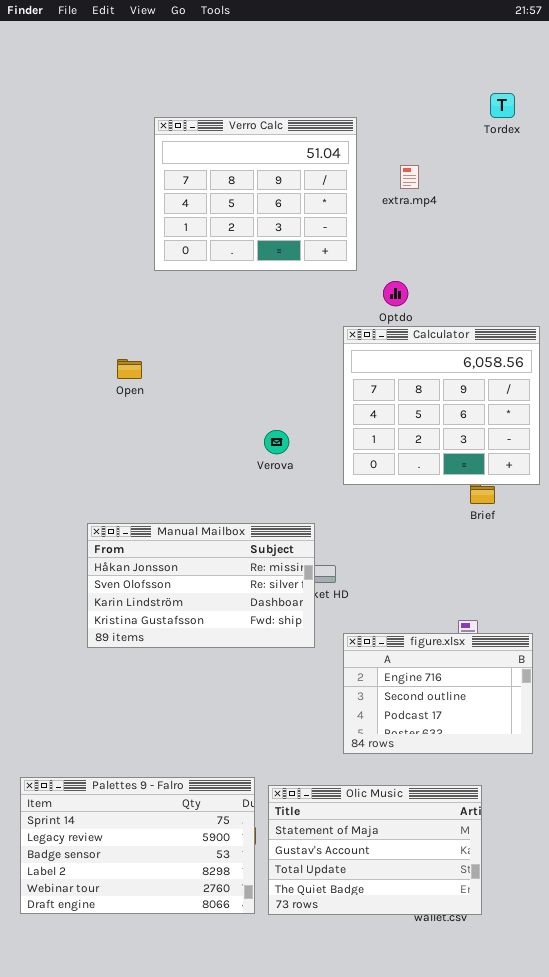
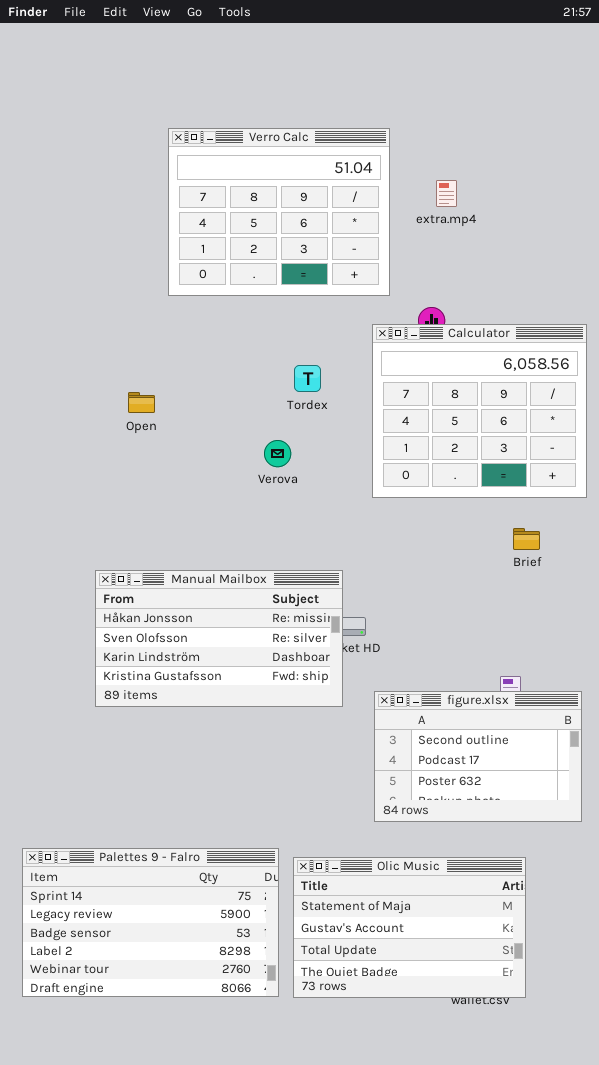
Tordex: [490,93,515,118] -> [294,365,321,392], moved
Calculator: [343,326,540,485] -> [372,324,587,498], moved
Verova: [264,430,289,454] -> [264,440,291,467], moved
figure.xlsx: [343,633,533,754] -> [374,691,582,822], scrolled down 1 row

